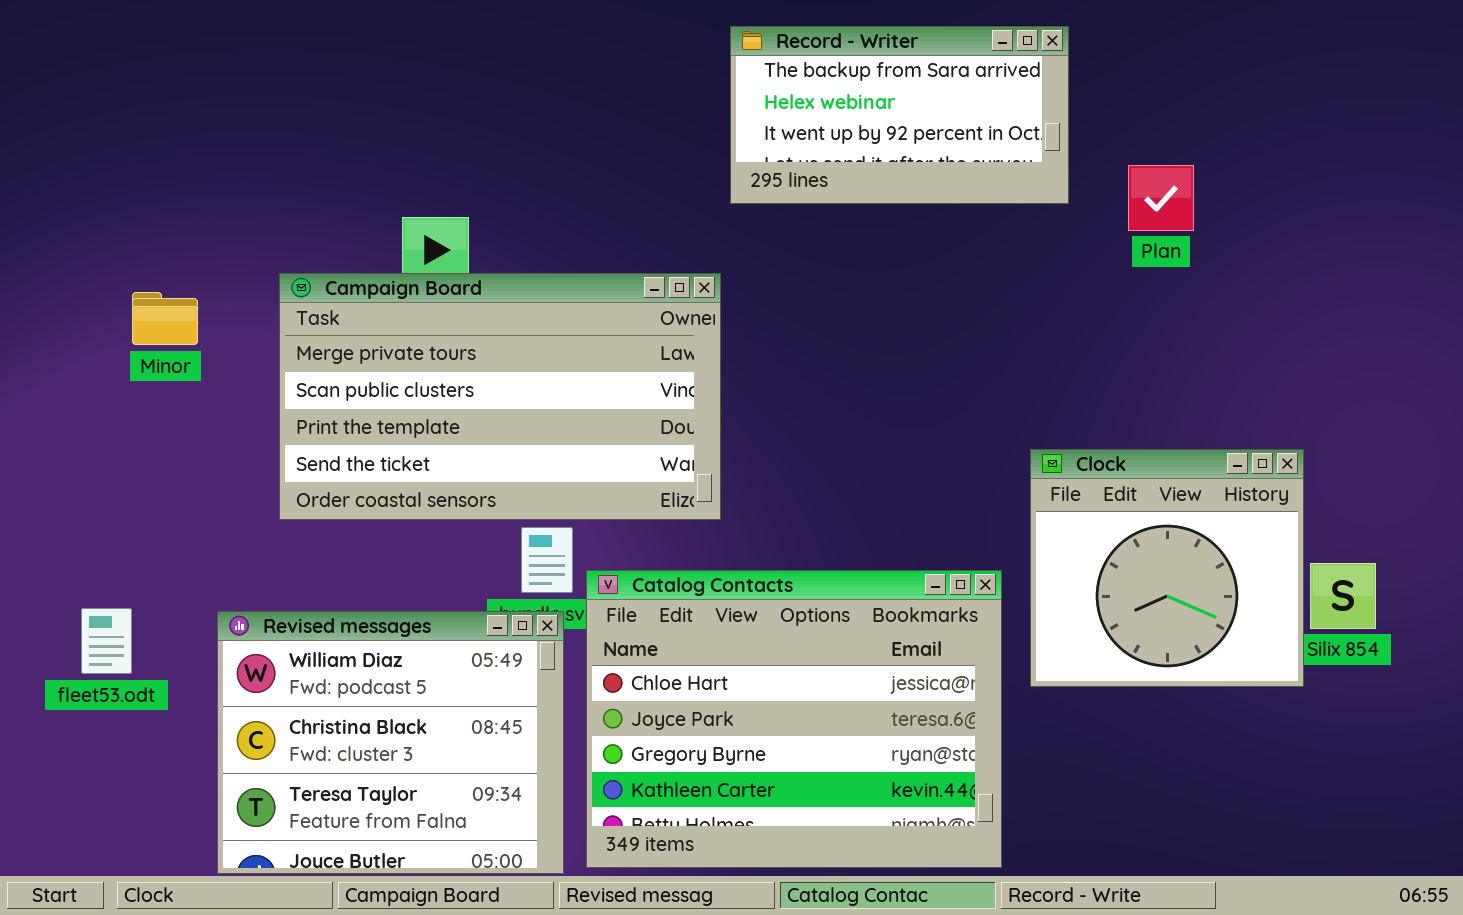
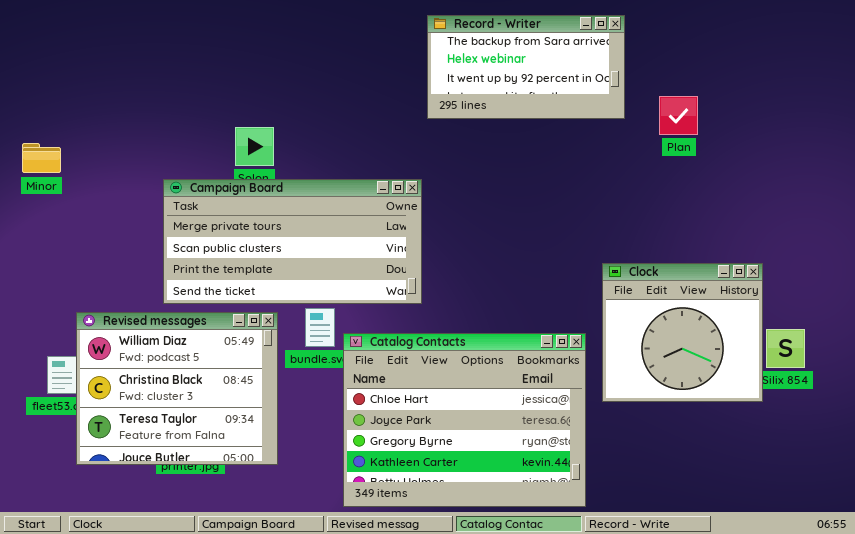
Campaign Board: [279,273,721,520] -> [163,179,422,304], resized
Minor: [132,292,198,345] -> [22,143,61,173], moved
Revised messages: [217,611,564,874] -> [76,312,278,465], moved

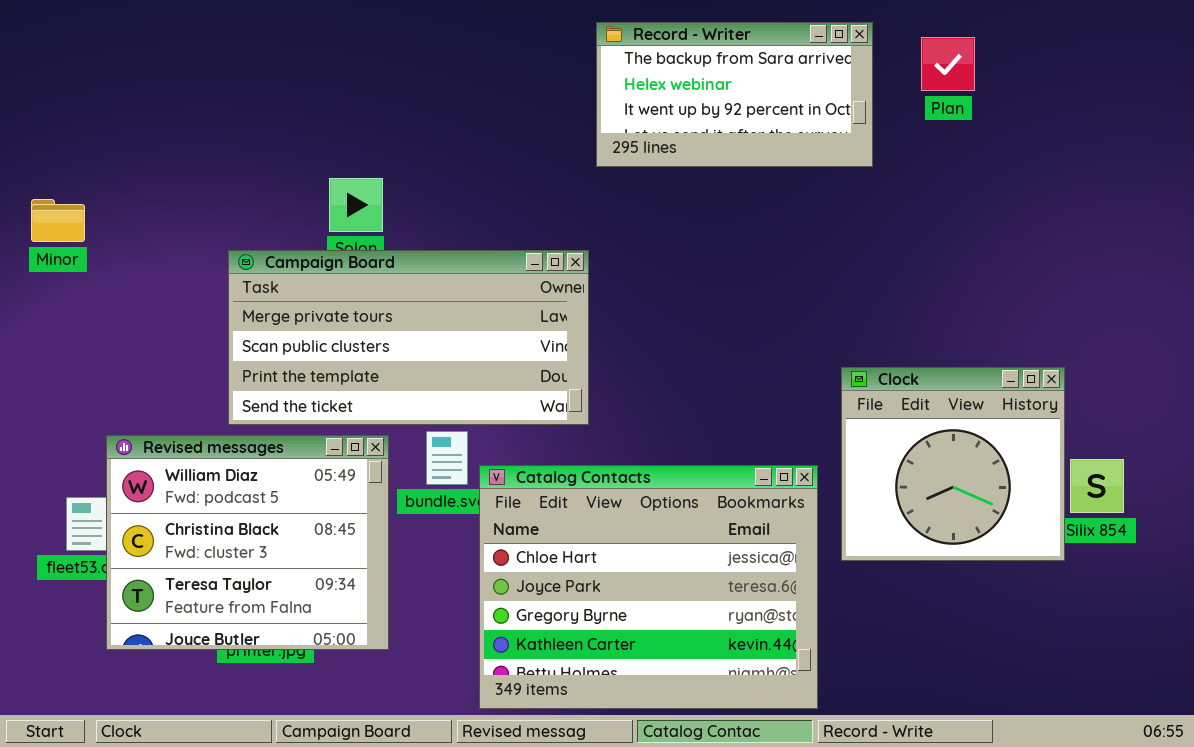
Plan: [659,96,698,135] -> [921,37,975,91], moved

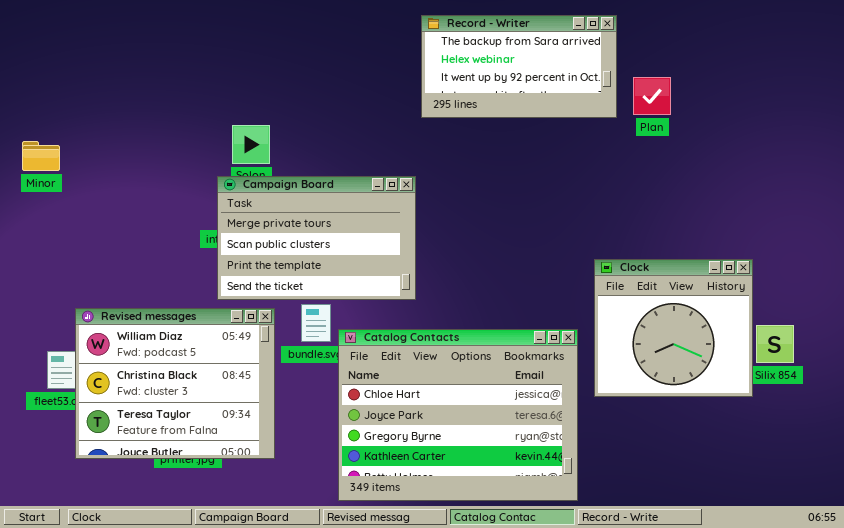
Plan: [921,37,975,91] -> [633,77,671,115], moved
Campaign Board: [228,250,589,425] -> [217,176,416,300], resized

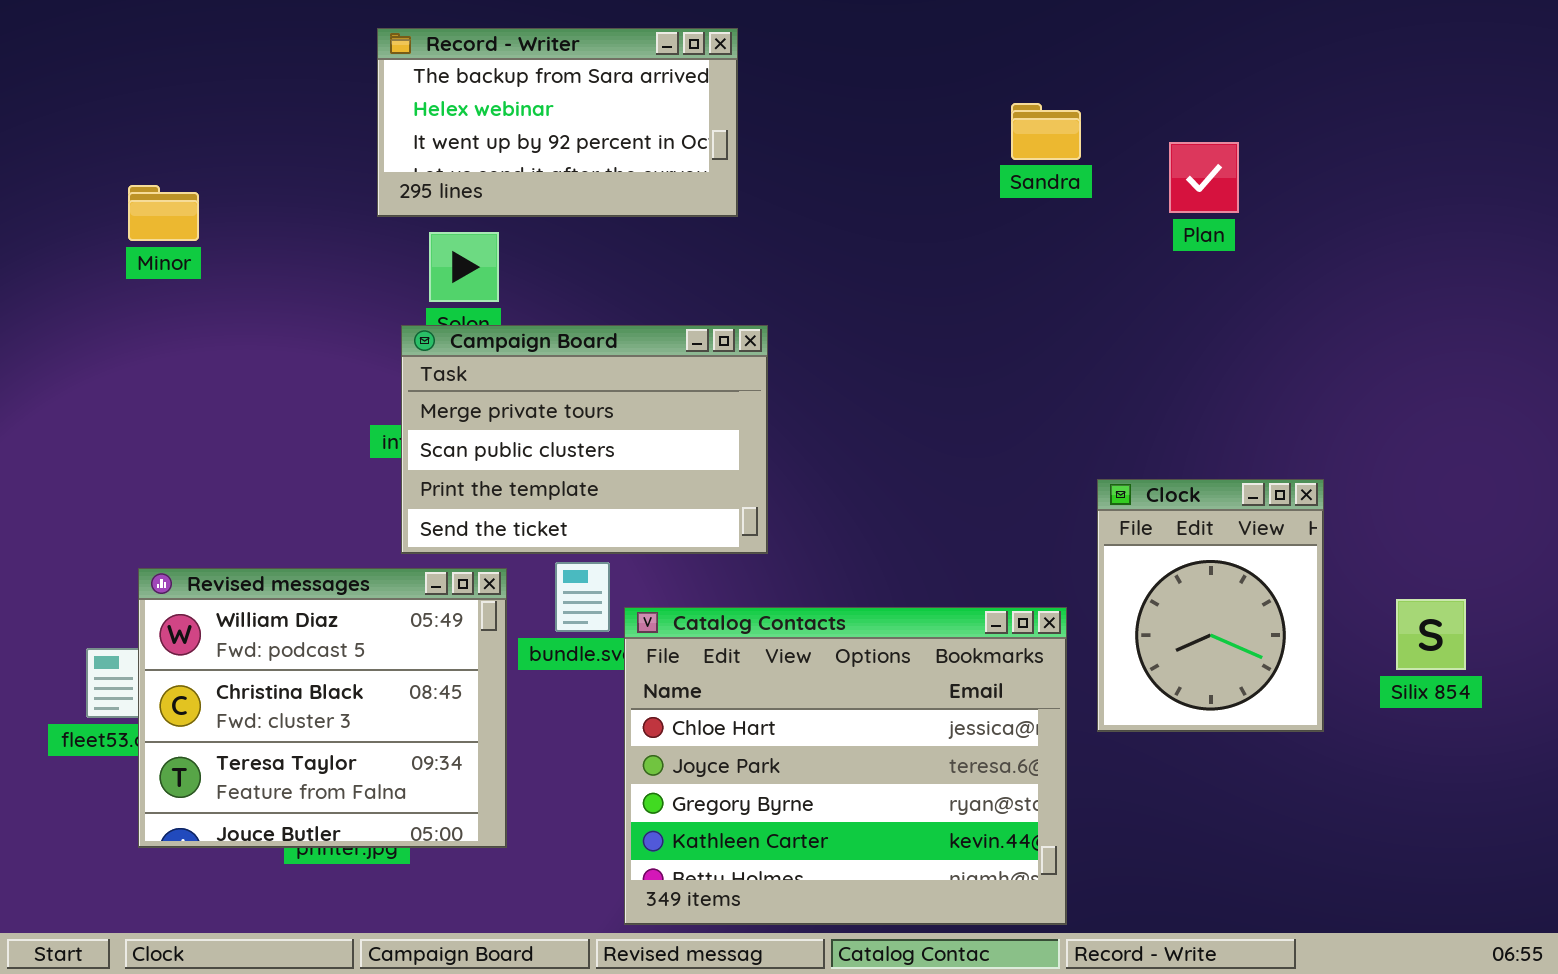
Record - Writer: [421,15,617,118] -> [377,28,738,217], moved
Minor: [22,141,60,171] -> [128,185,199,241], moved
Clock: [594,259,753,397] -> [1097,479,1324,732], resized

